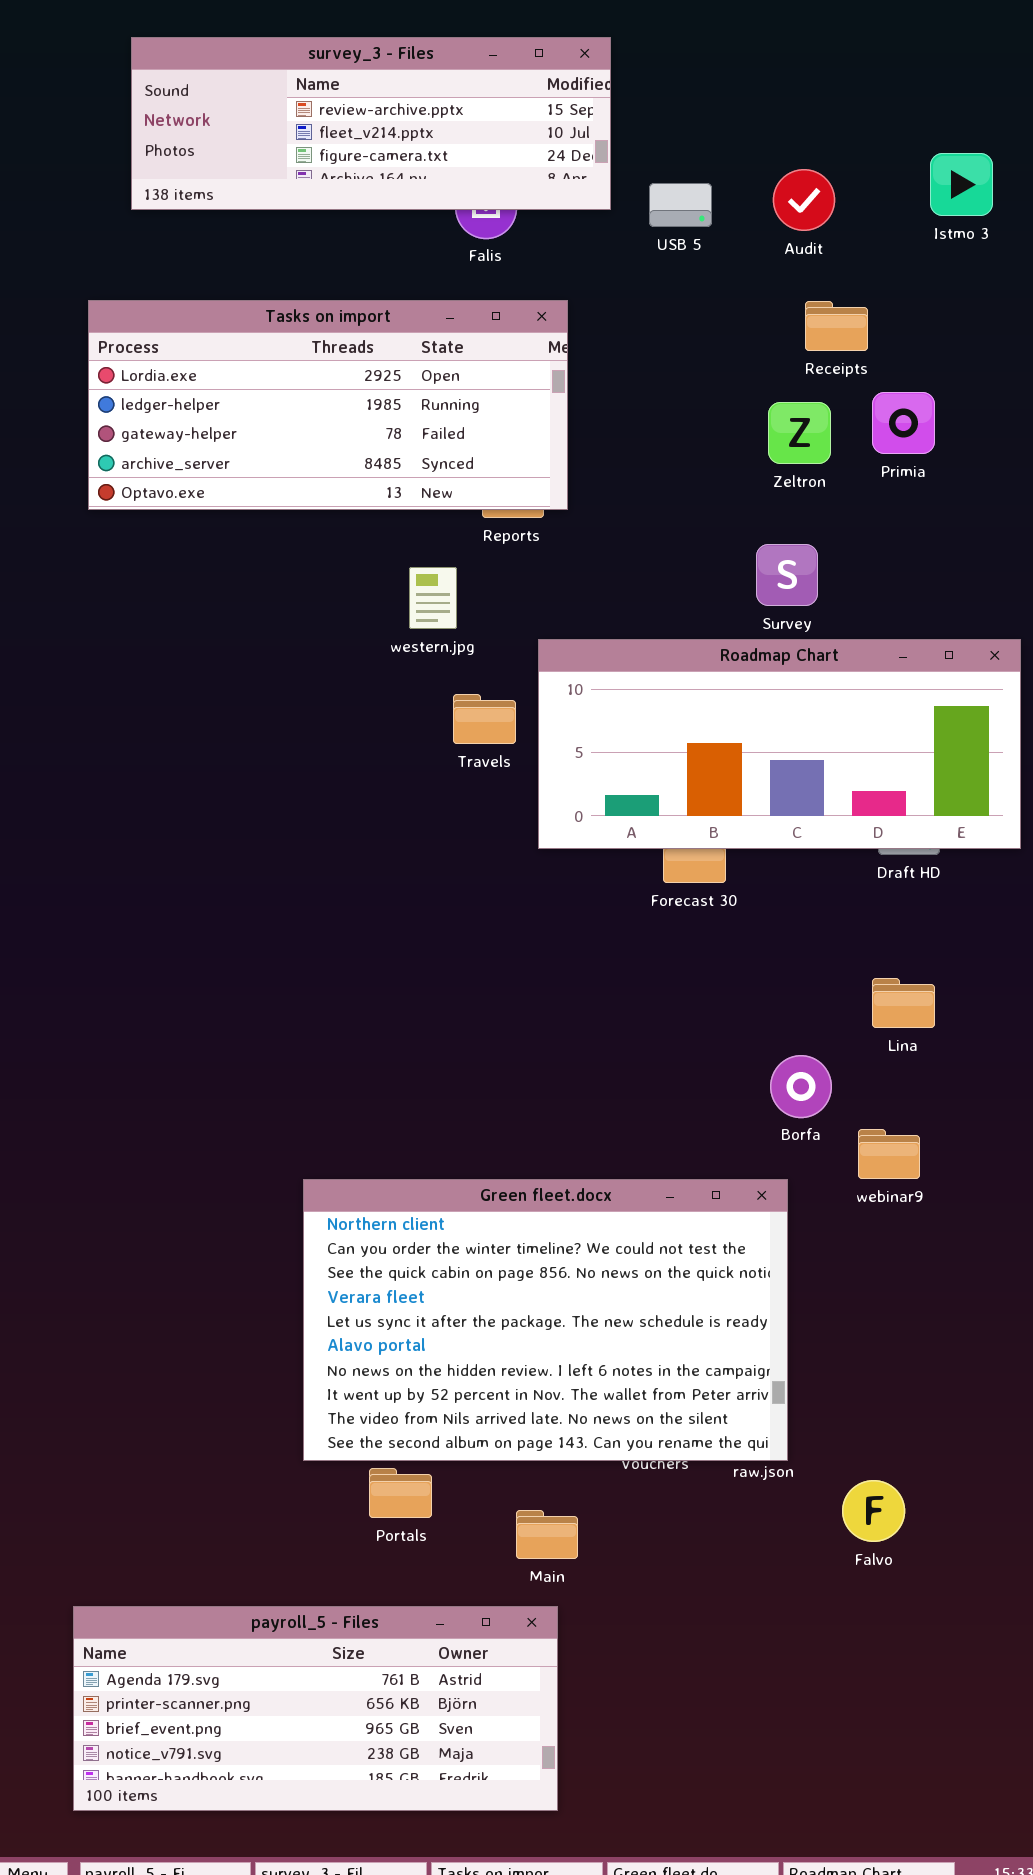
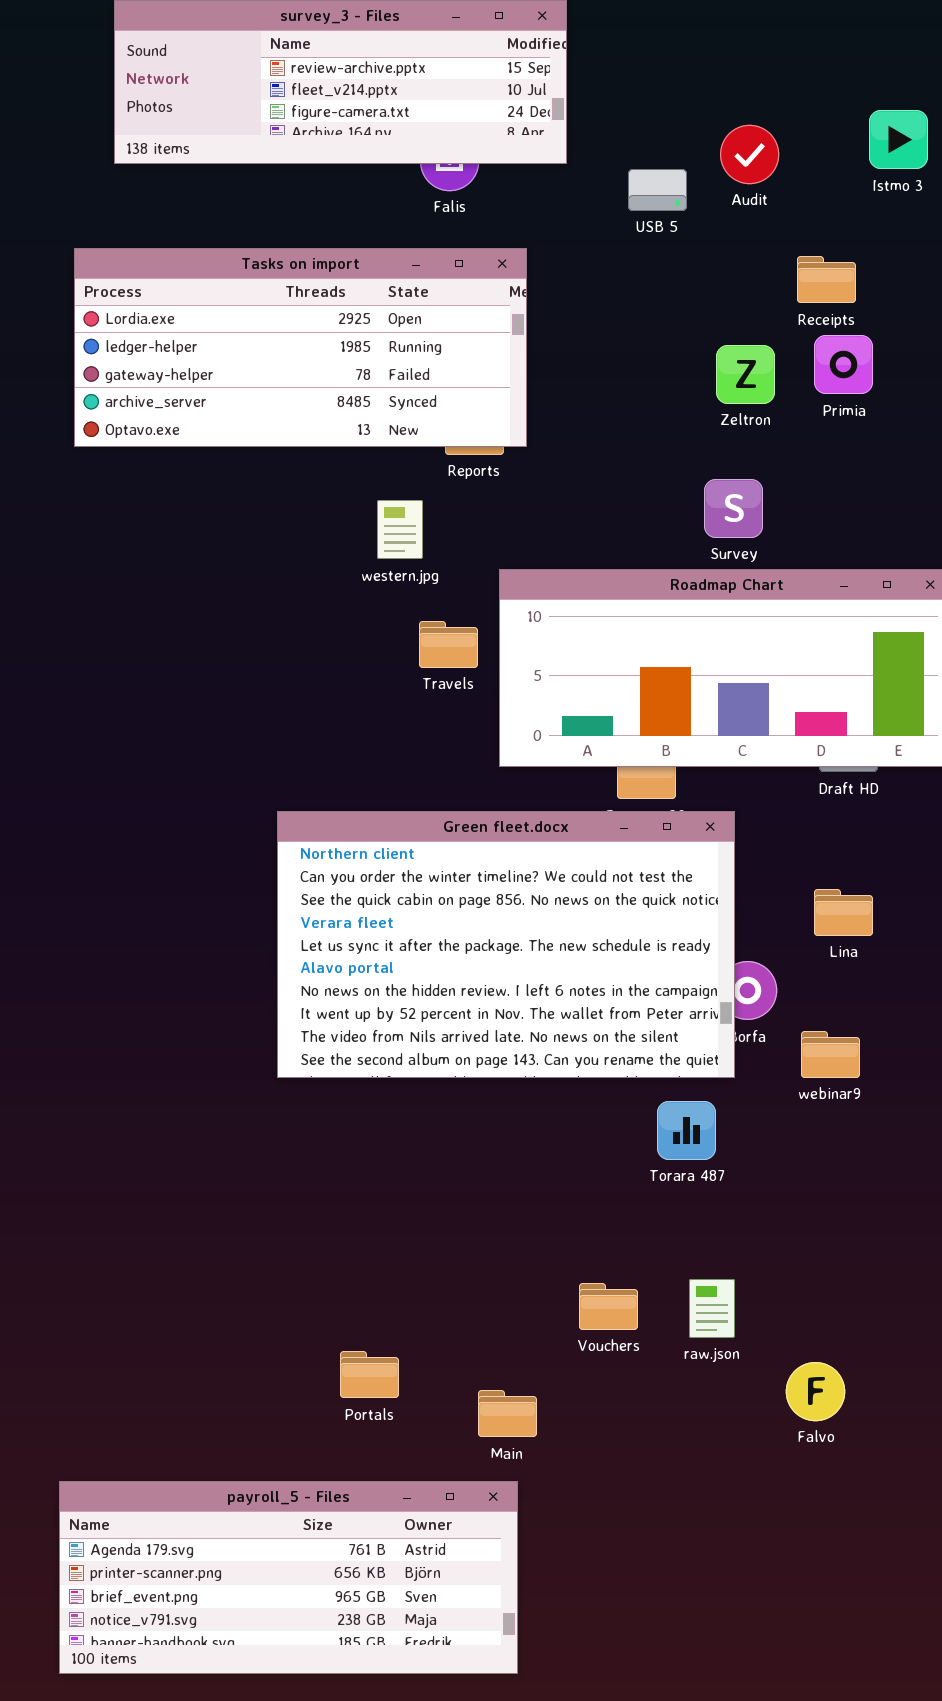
USB 5: [649,183,712,227] -> [628,169,687,211], moved
Receipts: [805,301,868,351] -> [797,256,856,303], moved
Green fleet.docx: [303,1179,788,1461] -> [277,811,735,1078], moved

